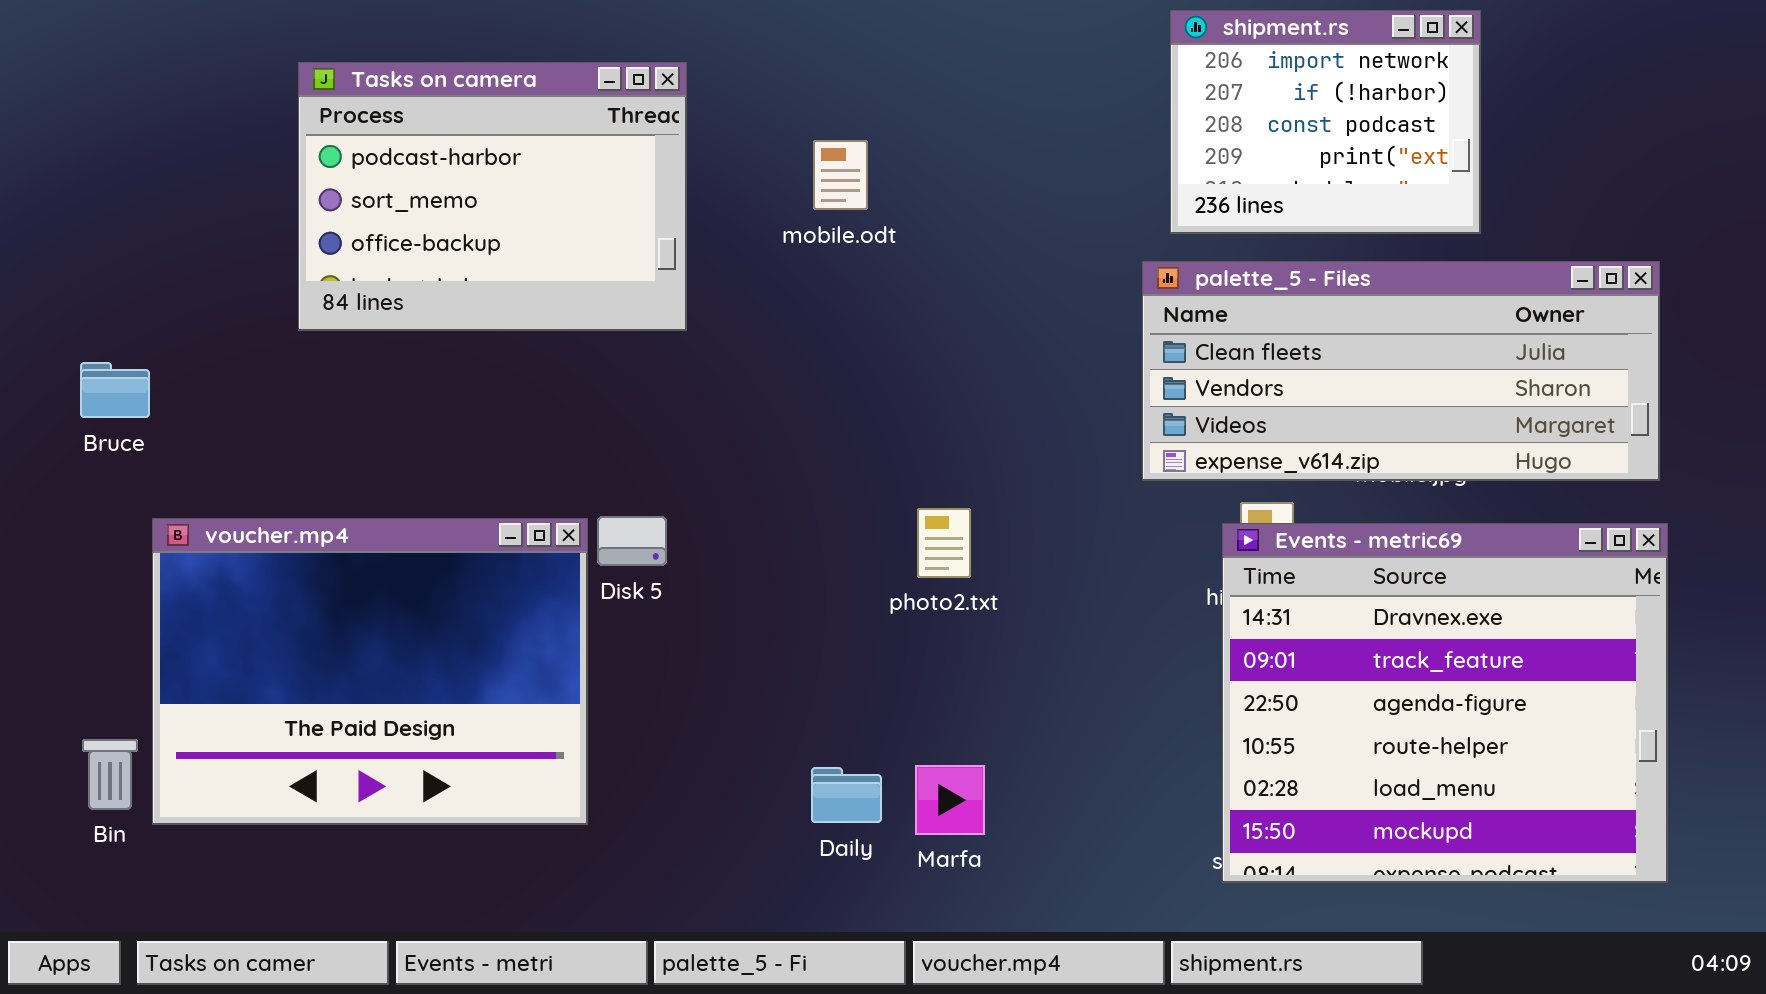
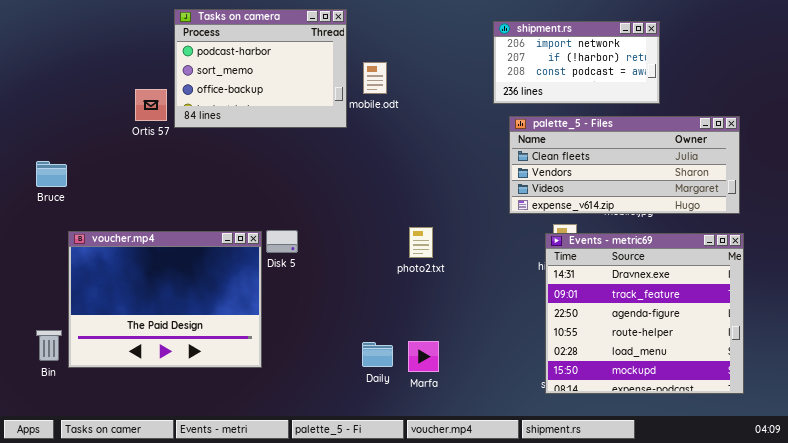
shipment.rs: [1170,10,1481,234] -> [493,21,660,104], resized
Tasks on camera: [298,62,687,331] -> [174,9,347,128], moved

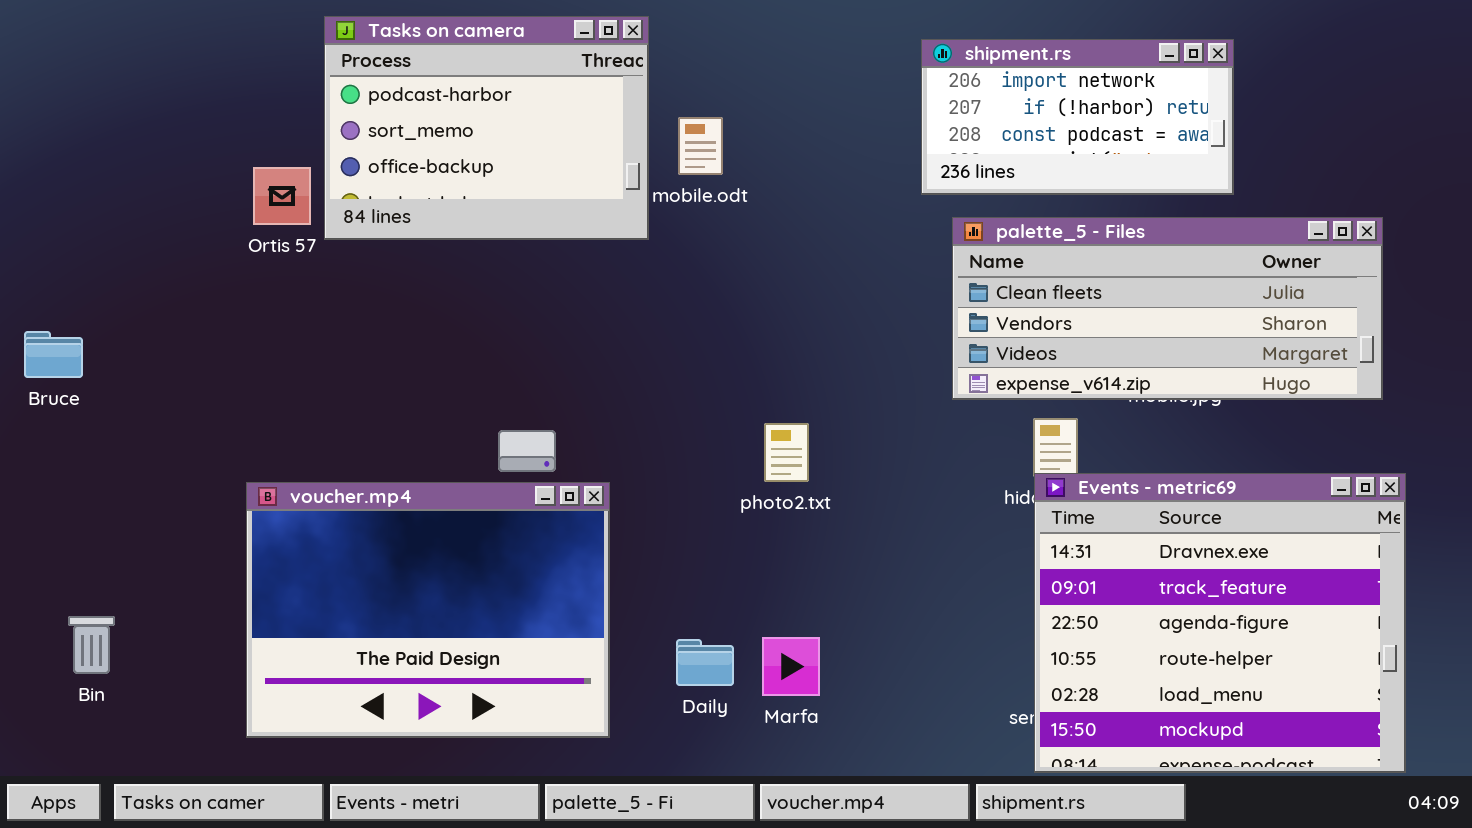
Bruce: [36,161,67,187] -> [24,331,83,378], moved
voucher.mp4: [68,231,262,368] -> [246,482,610,738], moved
Events - metric69: [545,233,744,394] -> [1034,473,1406,773], moved

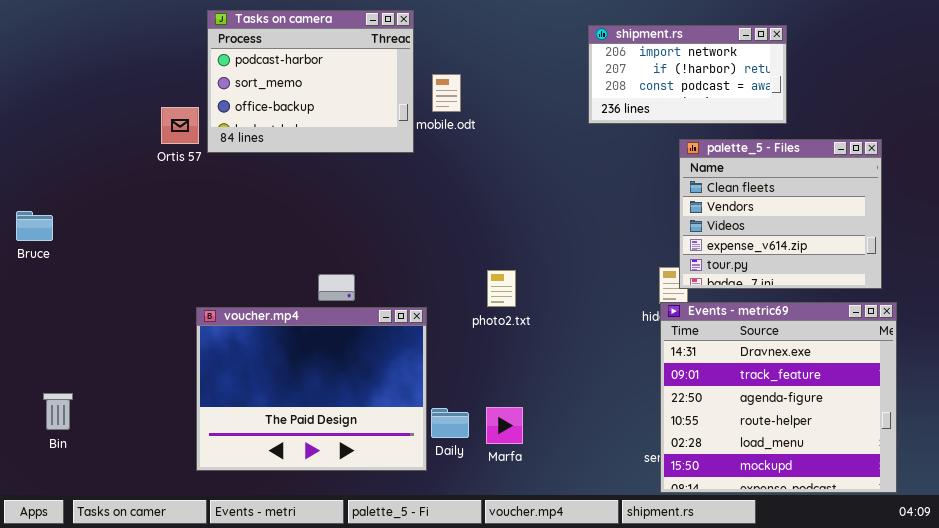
palette_5 - Files: [952,217,1383,400] -> [679,139,882,289], resized
voucher.mp4: [246,482,610,738] -> [196,307,427,471], moved

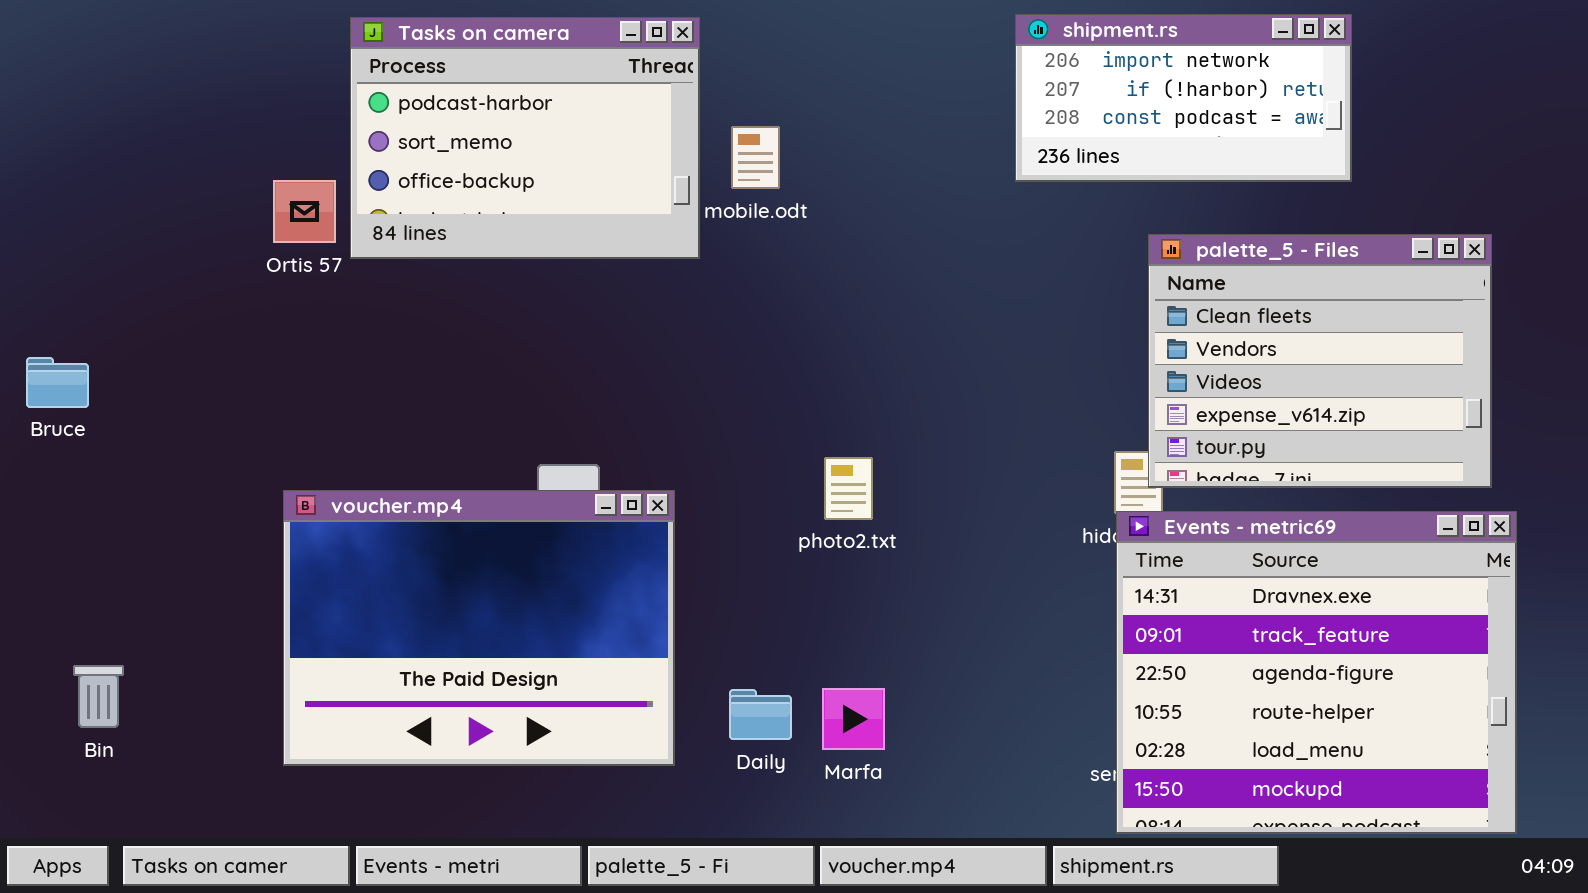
shipment.rs: [588,25,787,124] -> [1015,14,1352,182], moved
voucher.mp4: [196,307,427,471] -> [283,490,675,766], moved

